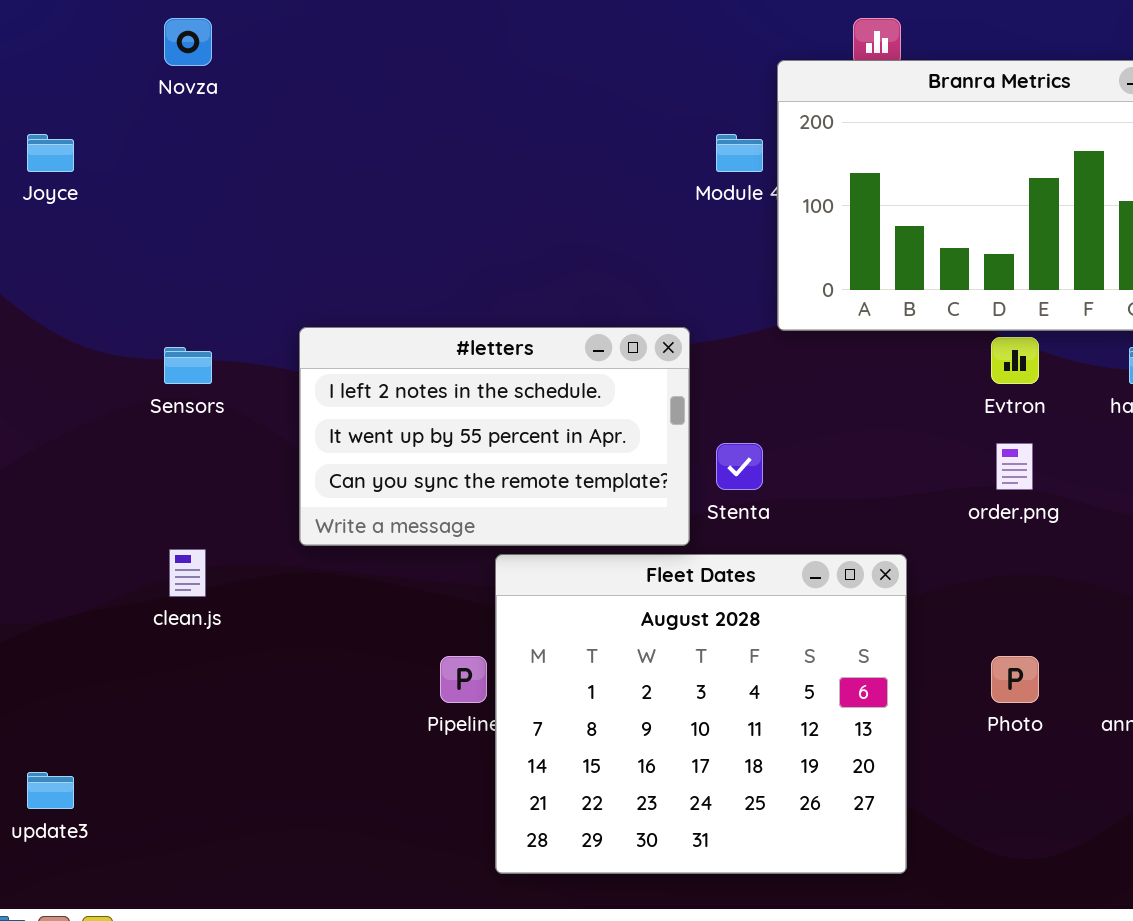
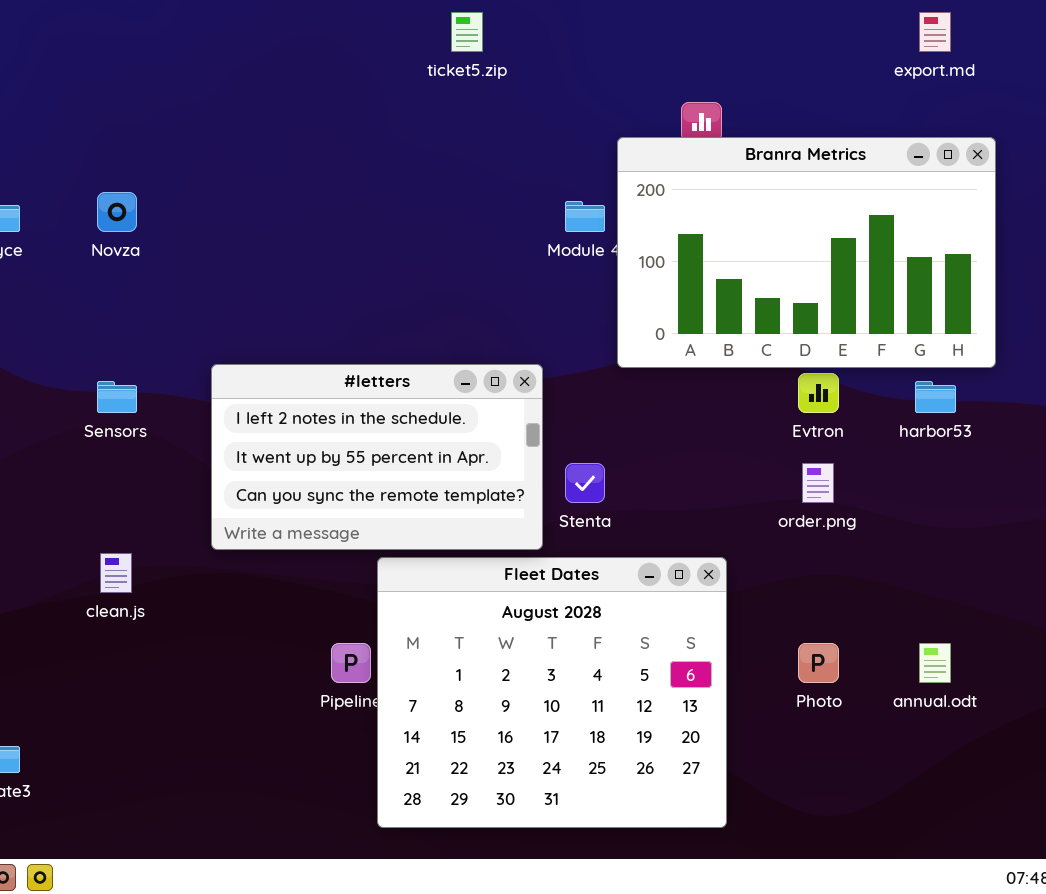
Novza: [164,18,212,66] -> [97,192,137,232], moved

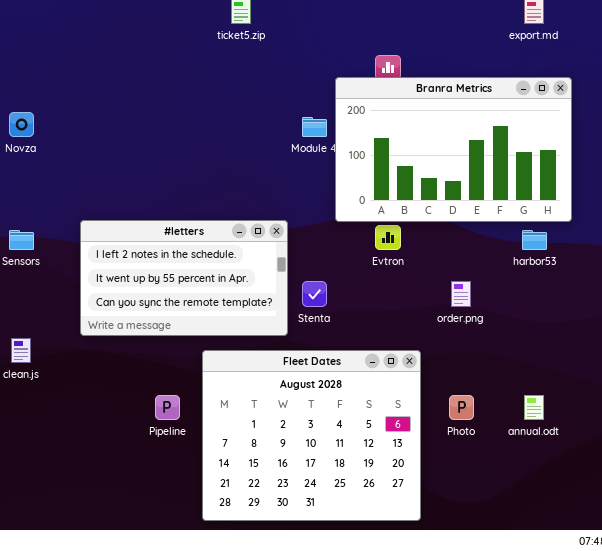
Evtron: [798,373,839,413] -> [375,225,401,250], moved
Fleet Dates: [377,557,727,828] -> [202,350,421,521], moved

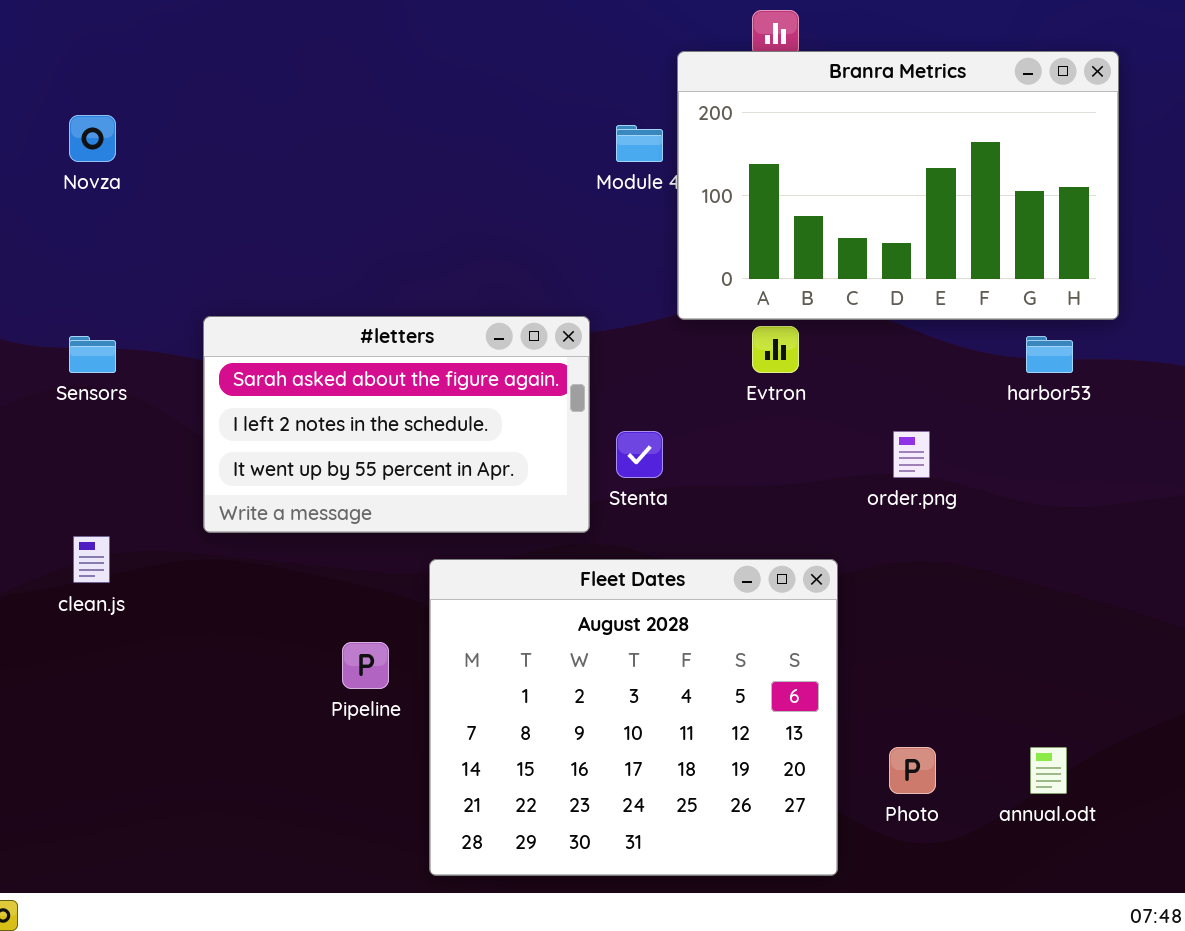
#letters: [80,220,288,336] -> [203,316,590,533], scrolled up 1 row
Photo: [449,395,474,420] -> [889,747,936,794], moved
annual.odt: [524,395,544,420] -> [1030,747,1067,794], moved

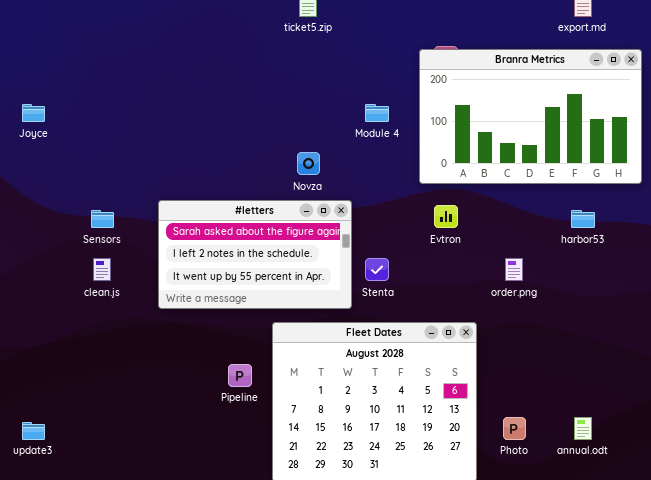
Branra Metrics: [677,51,1119,320] -> [419,49,642,184], moved
Novza: [69,115,116,162] -> [297,152,320,175], moved
clean.js: [73,536,110,583] -> [93,258,111,281], moved

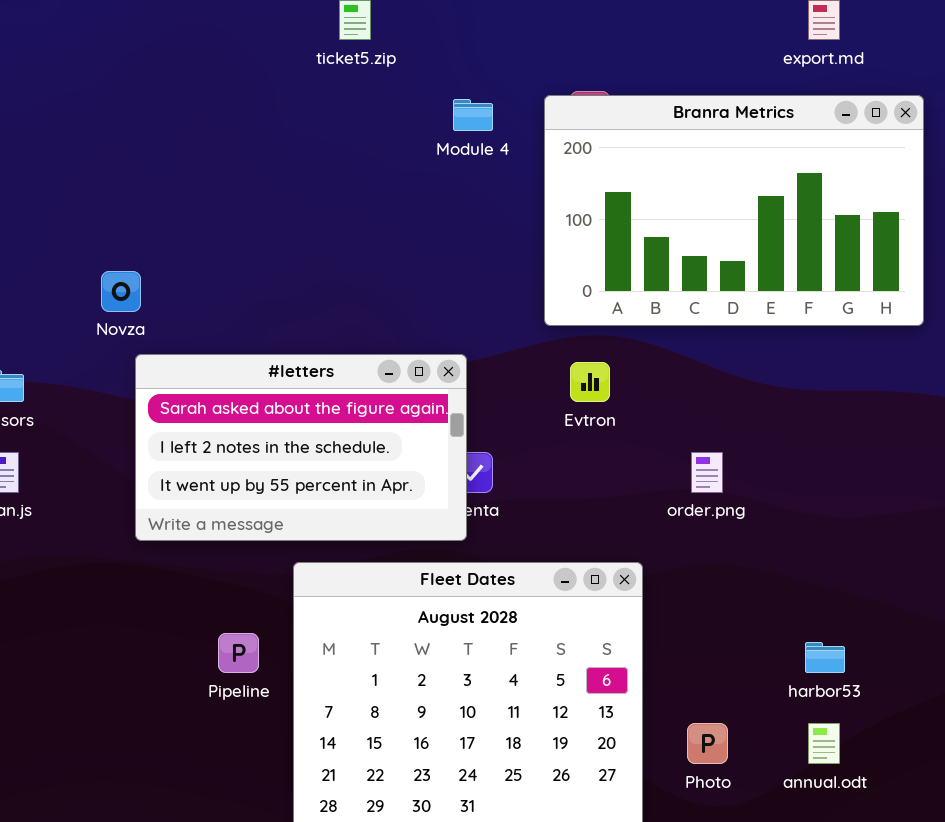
Module 4: [365,104,389,122] -> [453,99,493,131], moved
Novza: [297,152,320,175] -> [101,271,141,312], moved
#letters: [158,200,352,309] -> [135,354,467,541], moved
harbor53: [571,210,595,228] -> [805,642,845,673], moved

